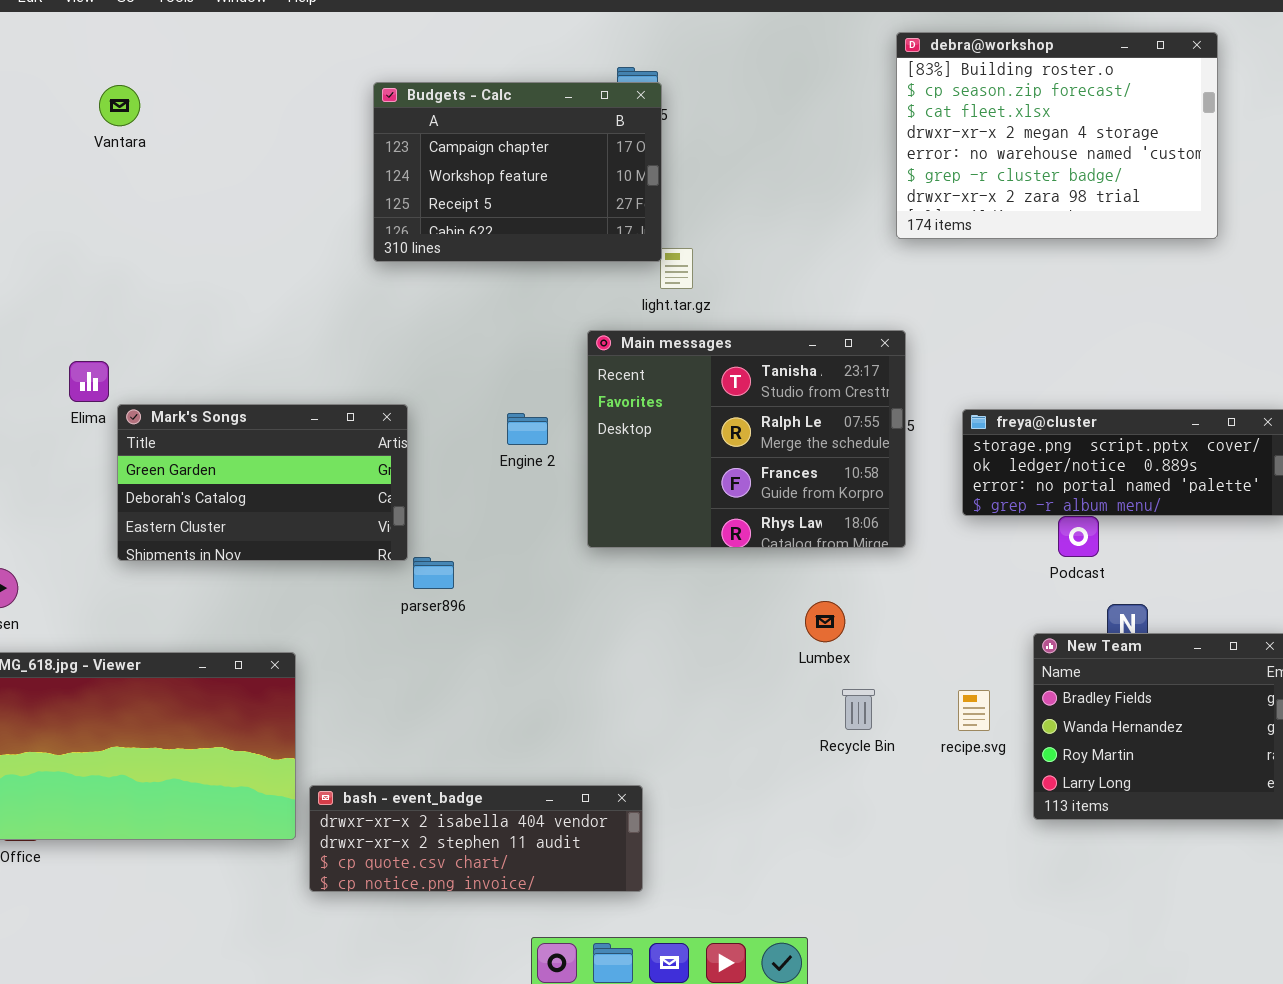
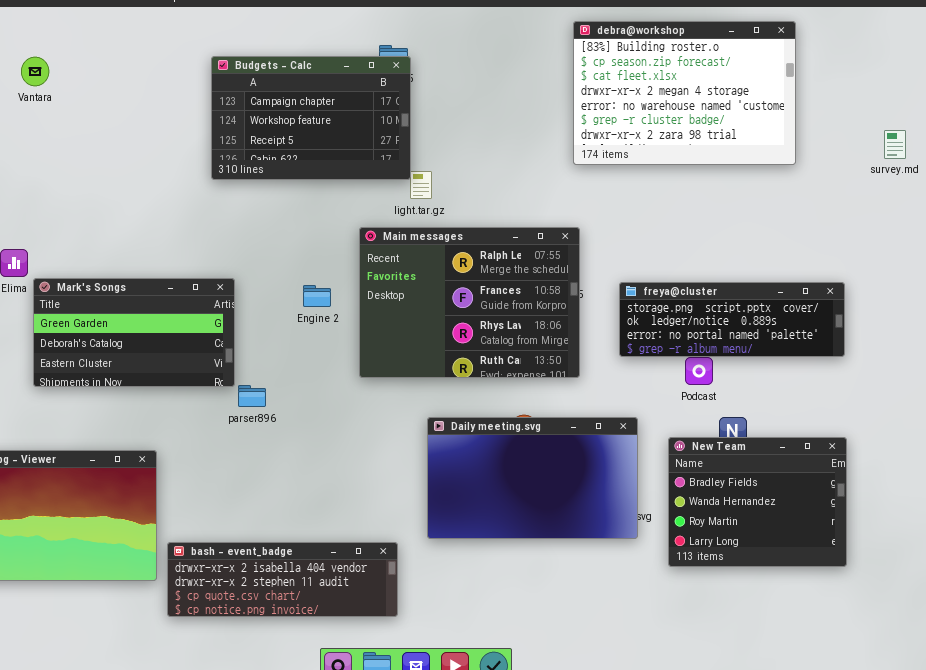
Main messages: [587,330,906,548] -> [359,227,580,378], scrolled down 1 row
Daily meeting.svg: none -> [427,417,638,539], opened

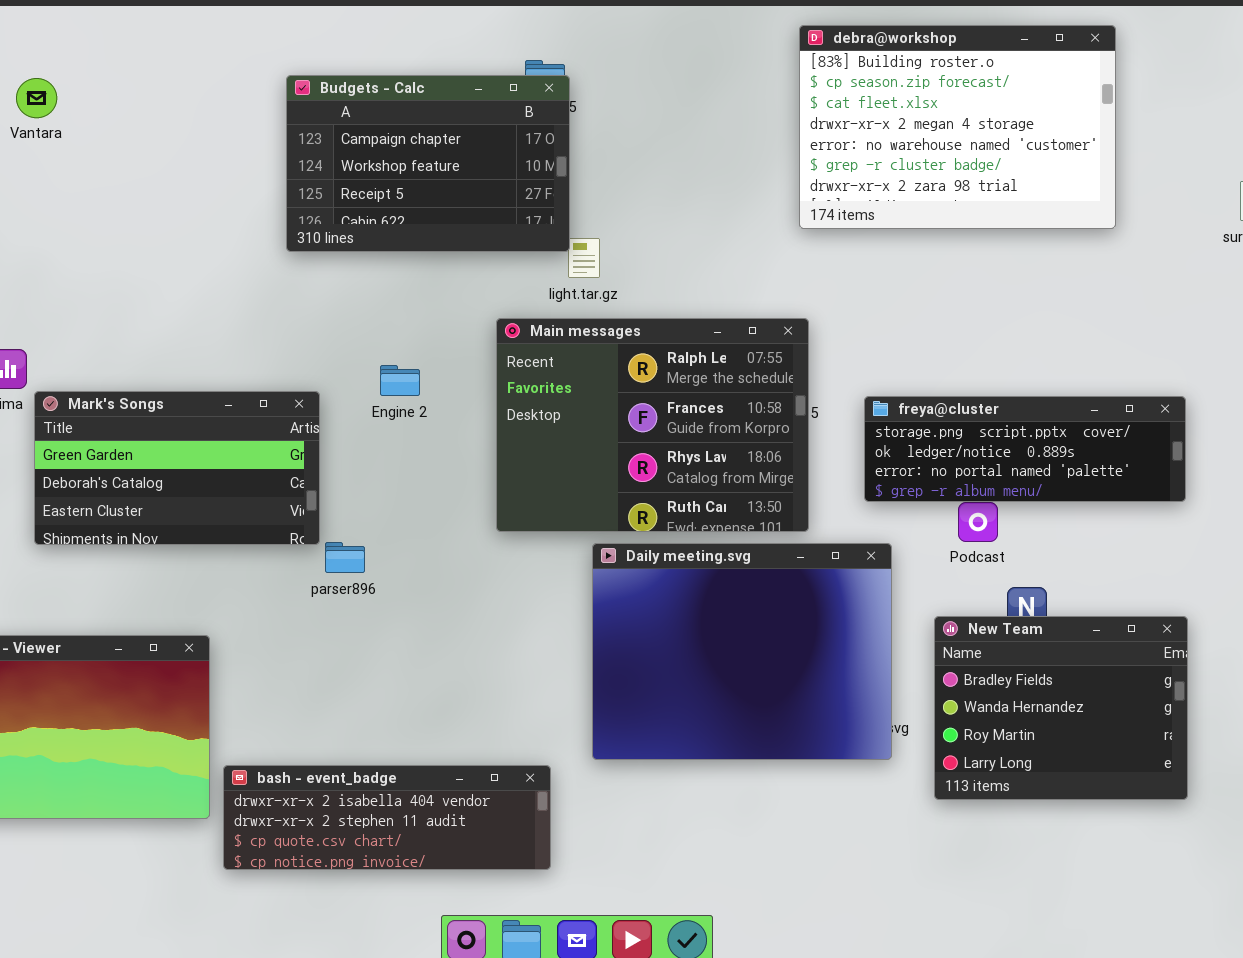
Engine 2: [303,285,331,307] -> [380,365,420,396], moved
Daily meeting.svg: [427,417,638,539] -> [592,543,892,760], resized

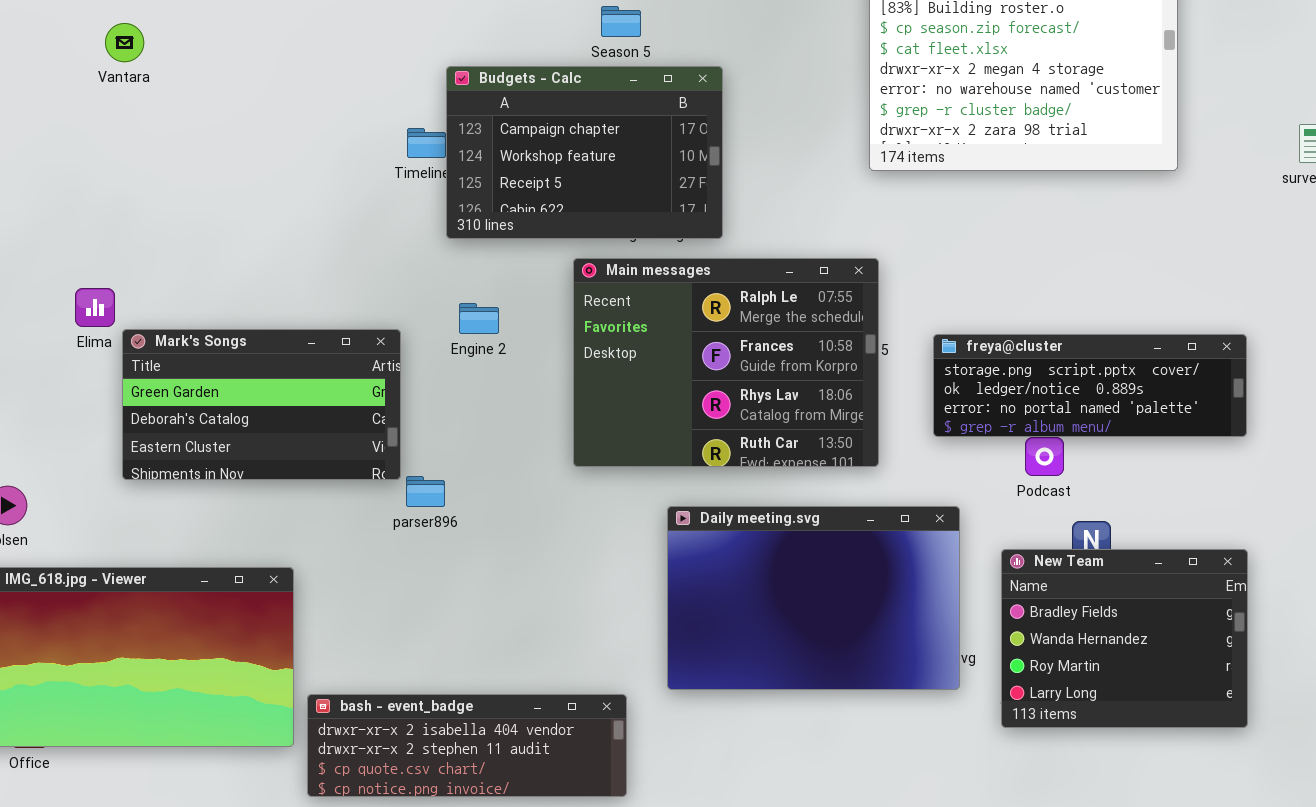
Budgets - Calc: [286,75,570,252] -> [446,66,723,239], moved
Daily meeting.svg: [592,543,892,760] -> [667,506,960,690], resized

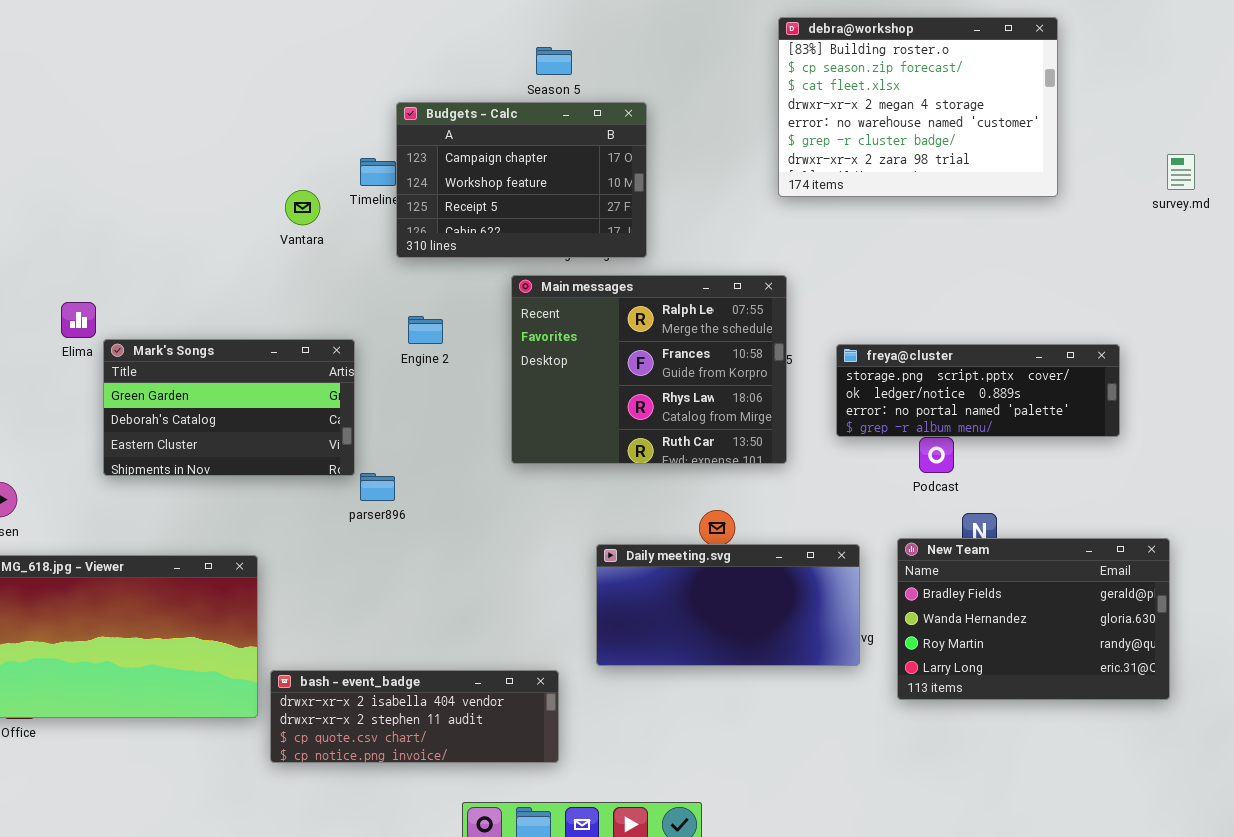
Vantara: [105,23,144,62] -> [285,190,320,225], moved
Daily meeting.svg: [667,506,960,690] -> [596,544,860,666], resized
New Team: [1001,549,1248,728] -> [897,538,1170,700], resized

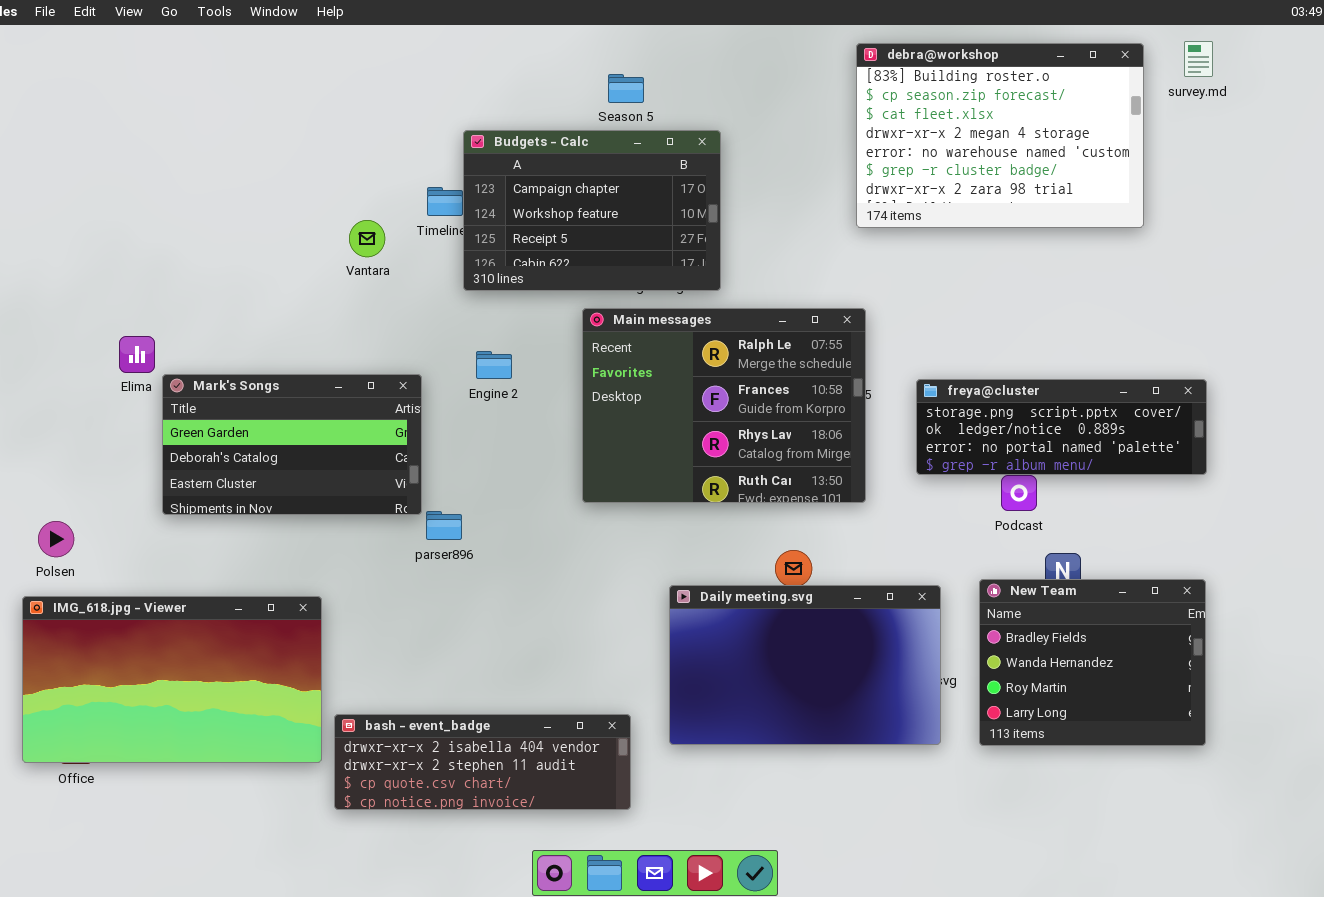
survey.md: [1167,154,1195,190] -> [1184,41,1213,77], moved
New Team: [897,538,1170,700] -> [979,579,1206,746], resized
Daily meeting.svg: [596,544,860,666] -> [669,585,941,745], resized

